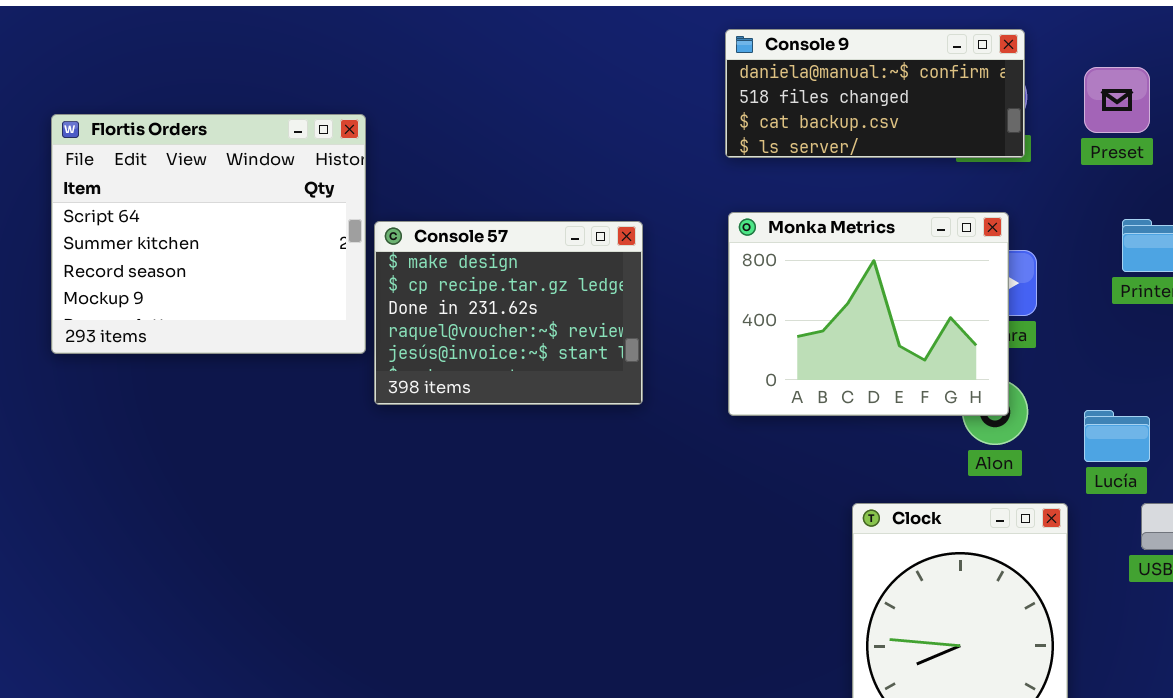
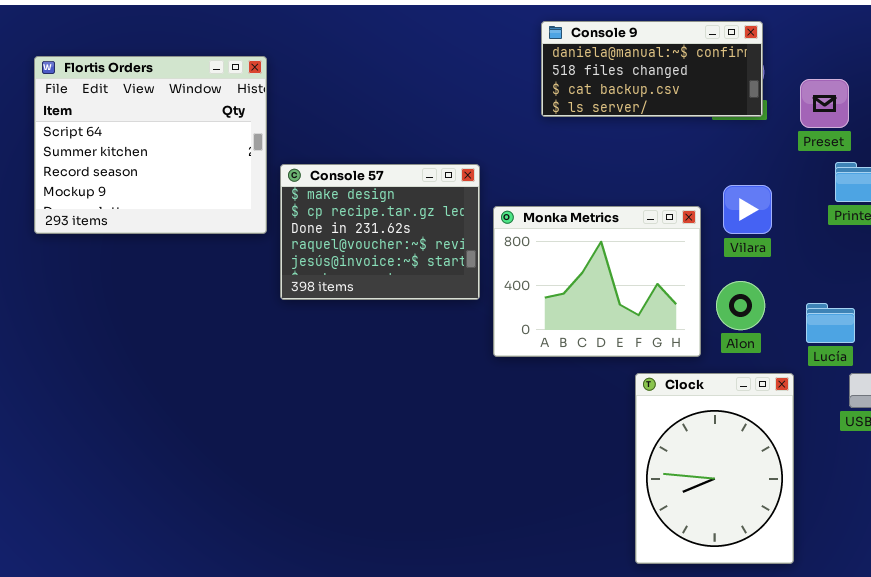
Preset: [1084,67,1150,133] -> [800,79,849,128], moved
Flortis Orders: [51,114,366,354] -> [34,56,267,234], moved
Monka Metrics: [728,212,1009,416] -> [493,206,701,357], moved

